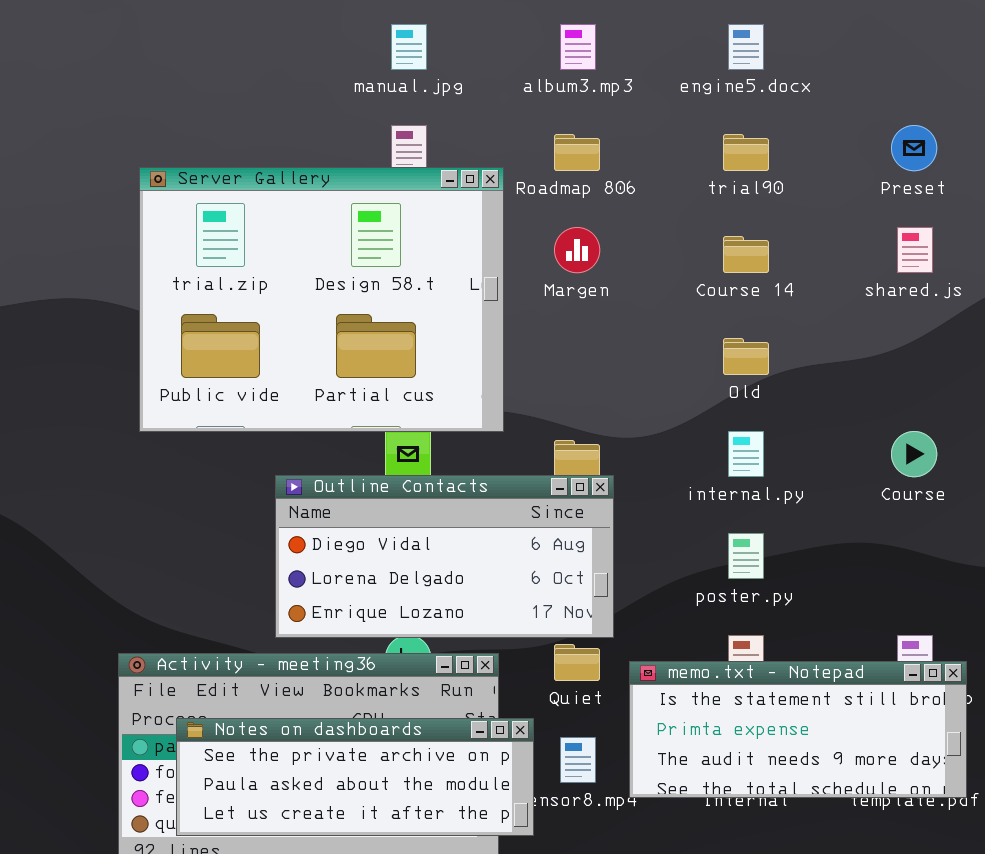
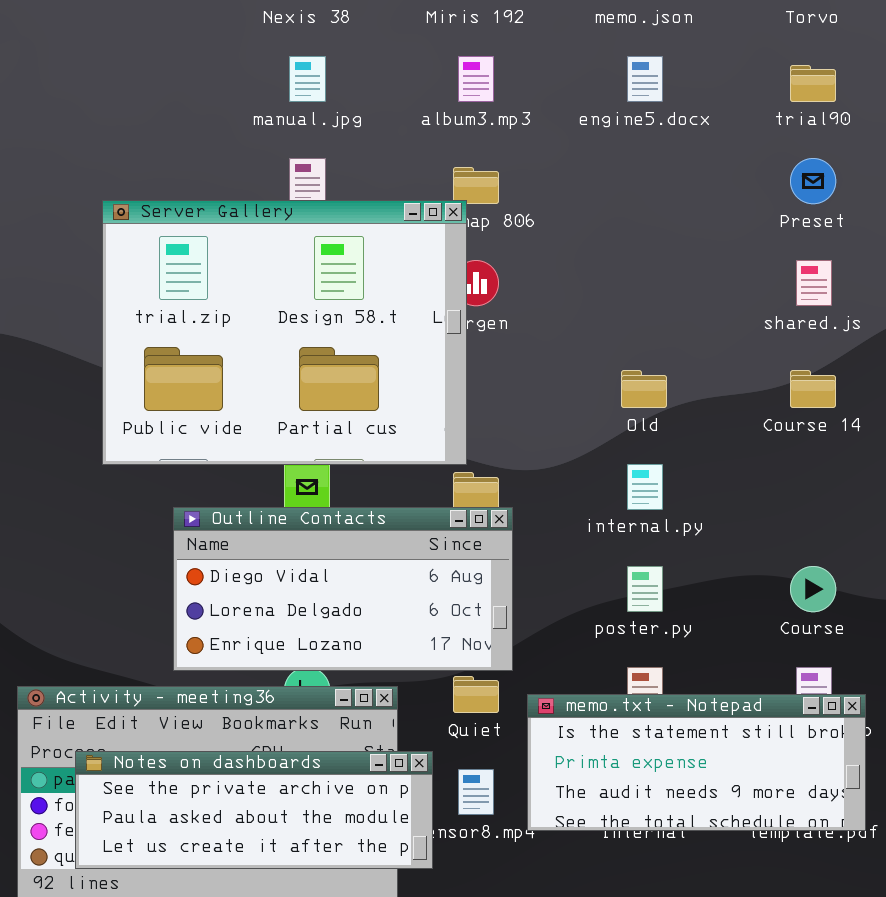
trial90: [723,134,769,171] -> [790,65,836,102], moved
Server Gallery: [139,167,504,432] -> [102,200,467,465], moved
Course 14: [723,236,769,273] -> [790,370,836,408], moved
Course: [891,431,937,477] -> [790,566,836,612], moved

